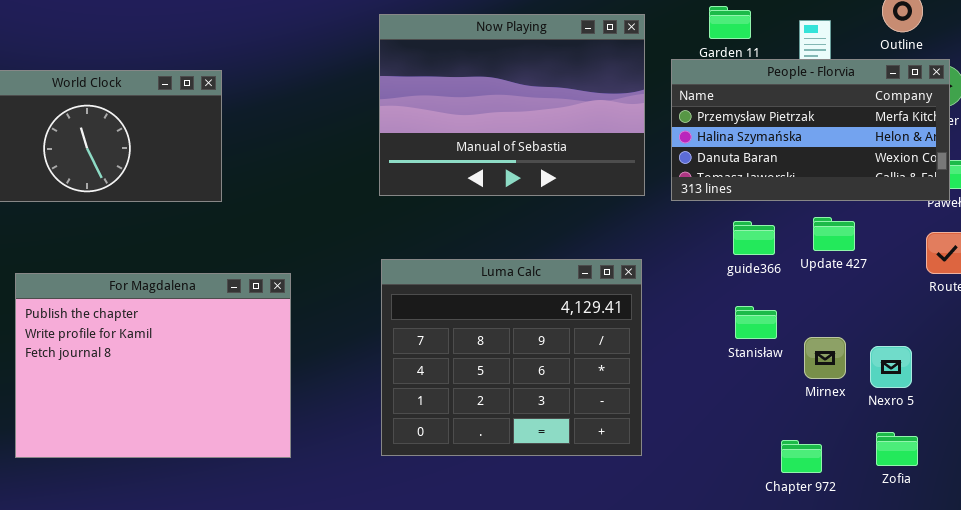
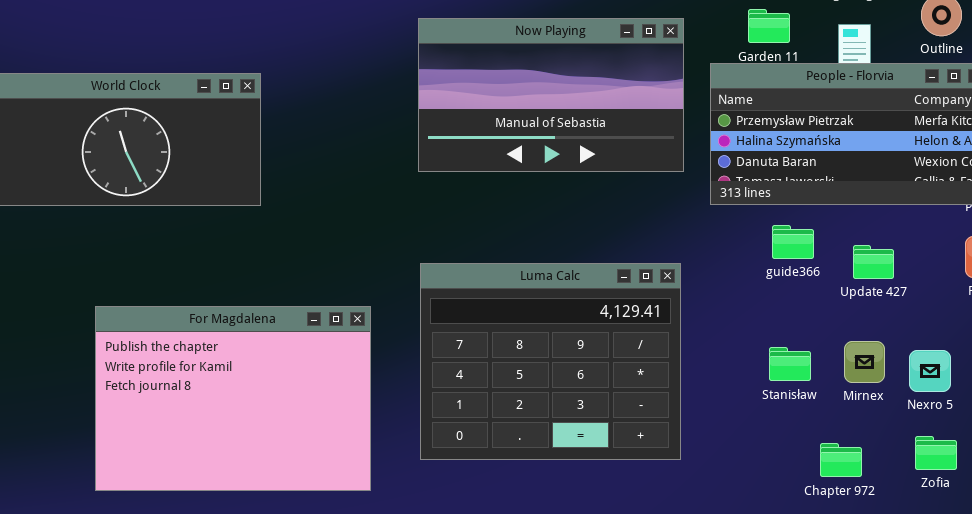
Now Playing: [379,14,645,196] -> [418,18,684,172], resized
Update 427: [813,217,855,251] -> [853,245,894,279], moved
For Magdalena: [15,273,291,458] -> [95,306,371,491], moved
Stanisław: [735,306,777,339] -> [769,347,811,381], moved

